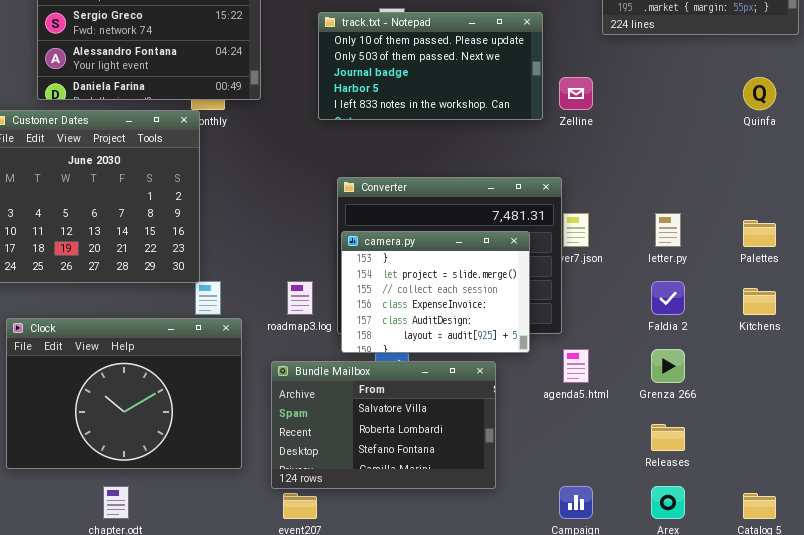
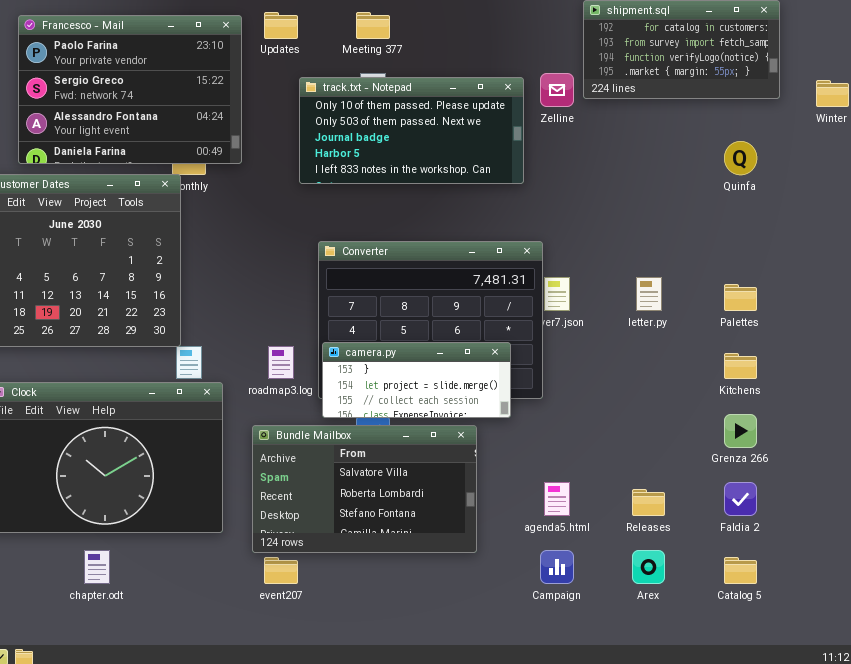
Zelline: [559,77,593,110] -> [540,73,574,107], moved
camera.py: [341,231,530,353] -> [322,342,511,418], resized
Faldia 2: [651,281,685,315] -> [724,482,757,516], moved
agenda5.html: [563,349,589,383] -> [544,482,570,516], moved
Grenza 266: [651,349,685,383] -> [724,414,757,448], moved

